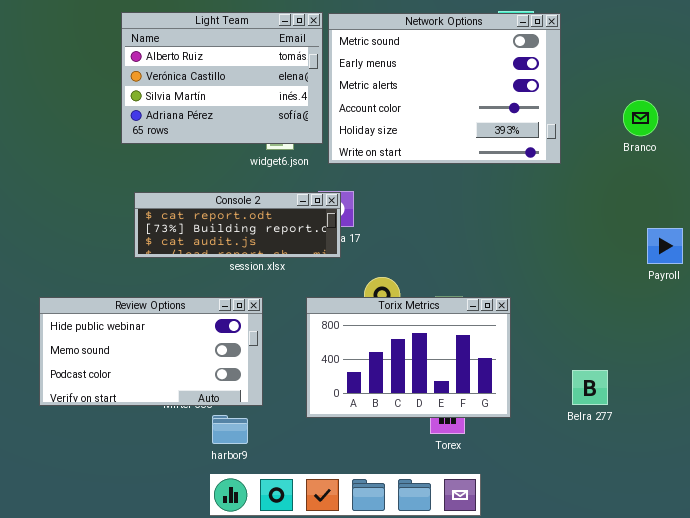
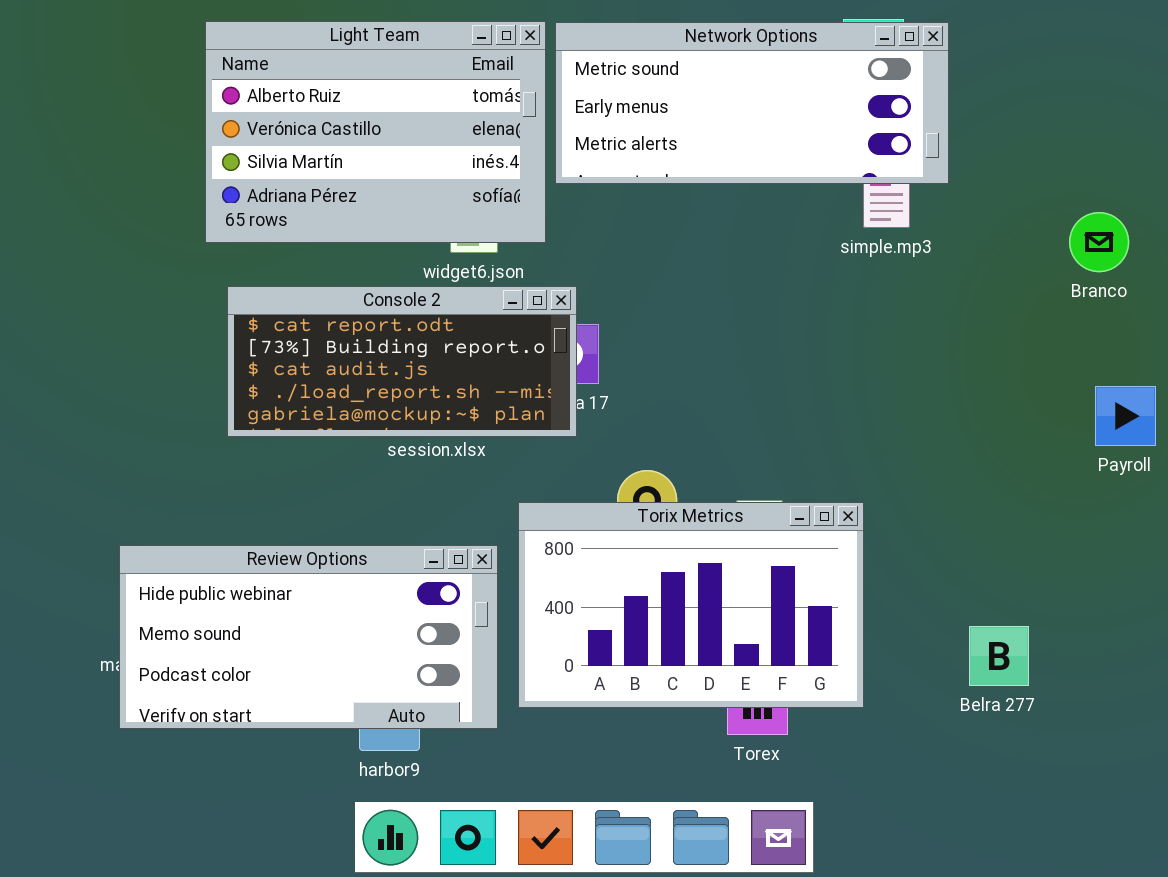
Network Options: [328,13,561,164] -> [555,22,949,184], resized
Branco: [623,100,658,136] -> [1069,212,1129,272], moved
Console 2: [134,192,341,258] -> [227,286,577,437], resized
Review Options: [39,297,263,406] -> [119,545,498,729], moved

